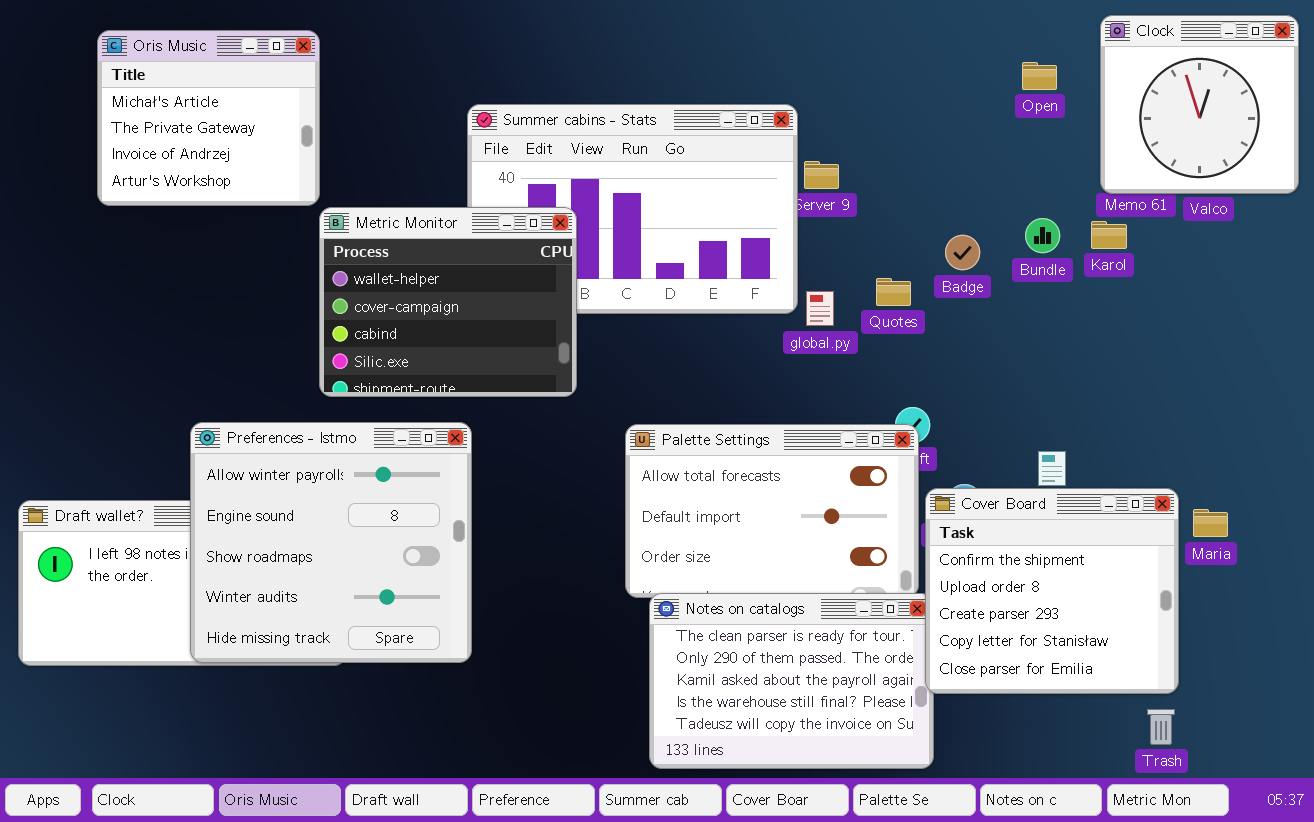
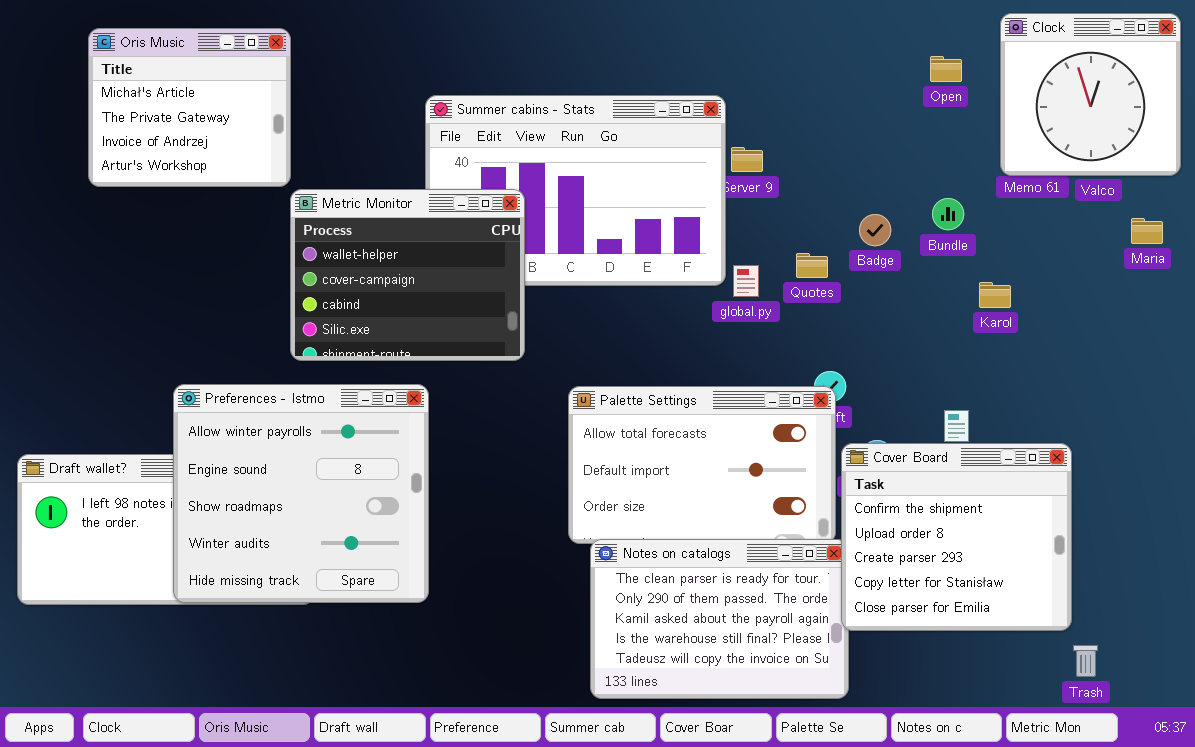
Karol: [1091,221,1127,249] -> [979,282,1011,308], moved
Maria: [1193,509,1228,537] -> [1131,218,1163,244], moved
Trash: [1147,709,1175,745] -> [1073,645,1098,677], moved

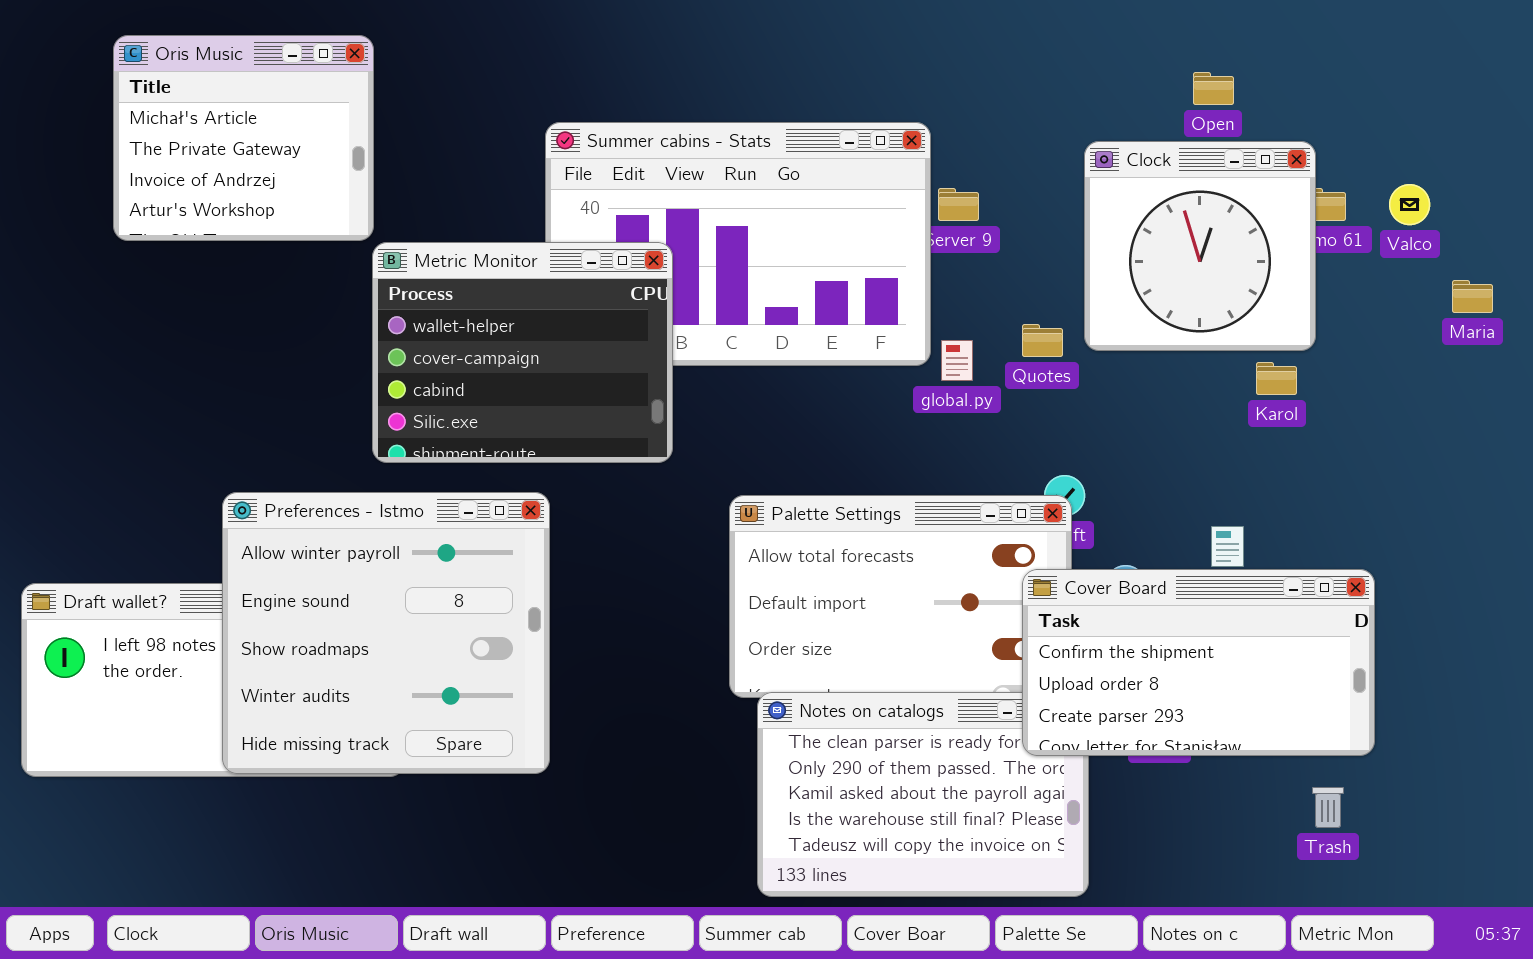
Clock: [1000,13,1181,176] -> [1084,141,1316,351], moved
Cover Board: [841,443,1072,631] -> [1022,569,1375,756], resized
Trash: [1073,645,1098,677] -> [1312,787,1344,828], moved

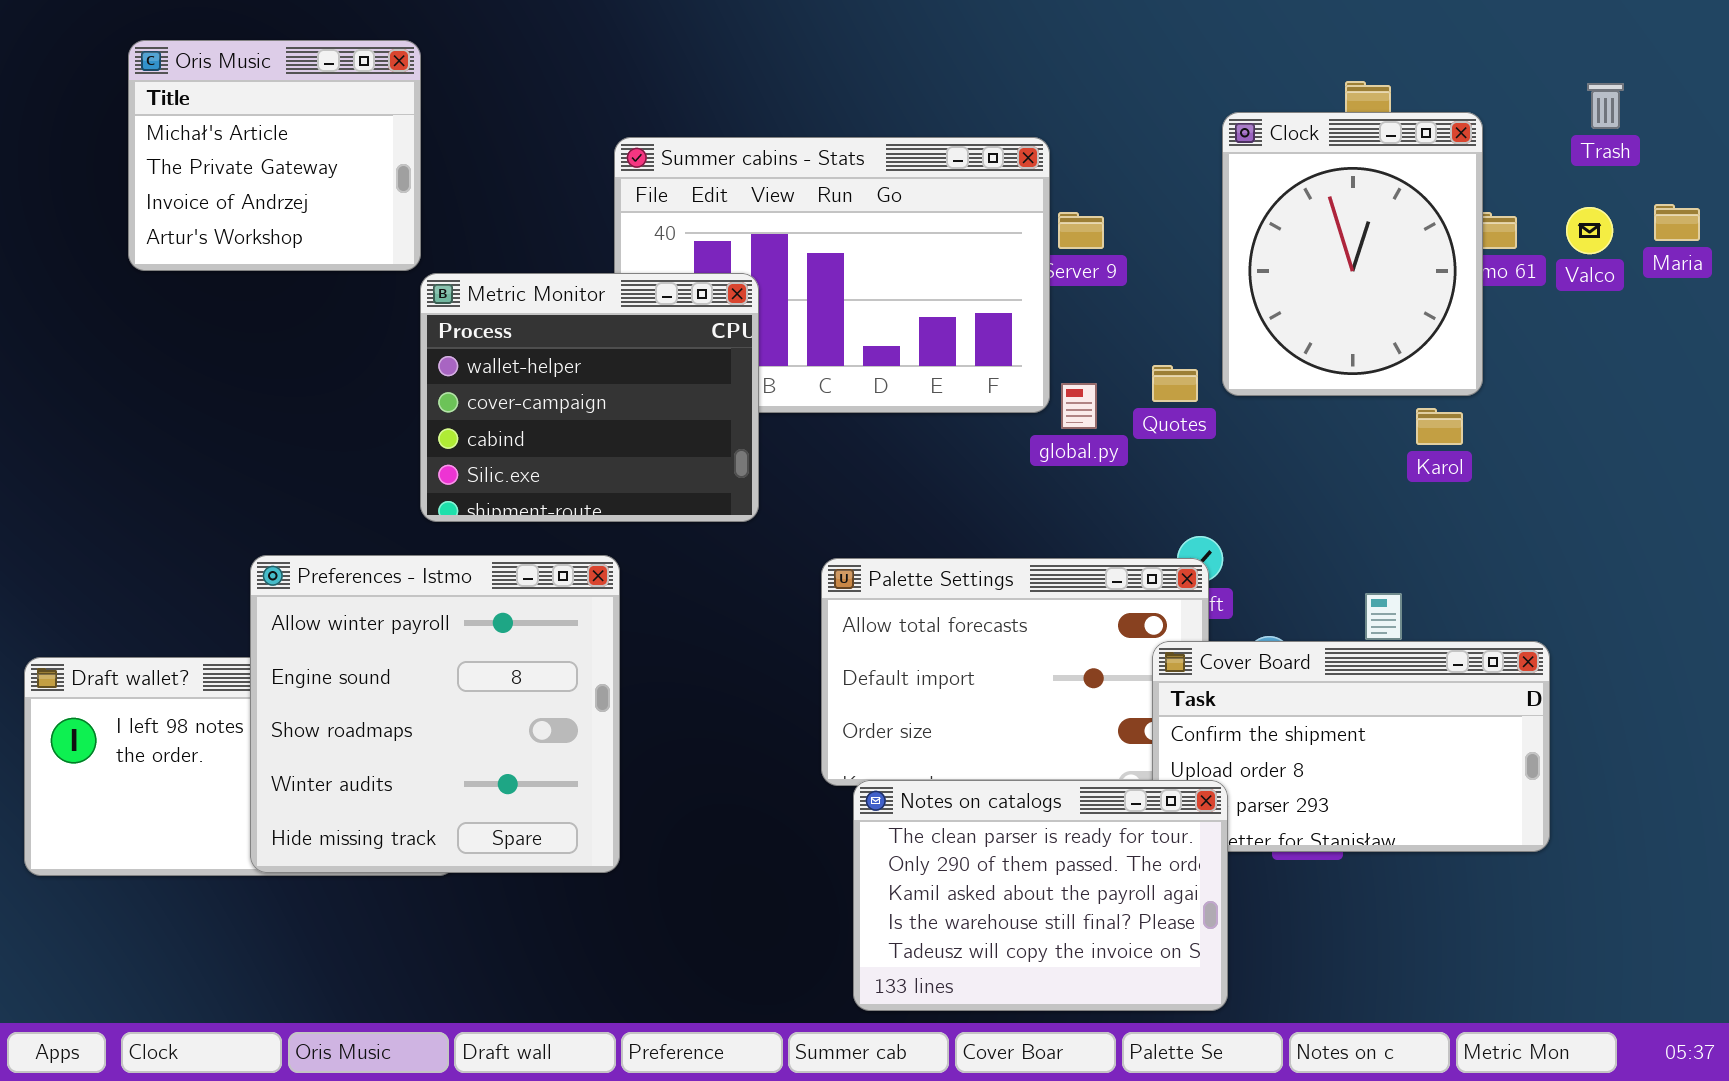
Clock: [1084,141,1316,351] -> [1222,112,1483,396], resized
Maria: [1452,280,1493,313] -> [1654,204,1700,241], moved
Notes on catalogs: [757,692,1089,897] -> [853,780,1228,1011], raised
Trash: [1312,787,1344,828] -> [1587,83,1624,129], moved

